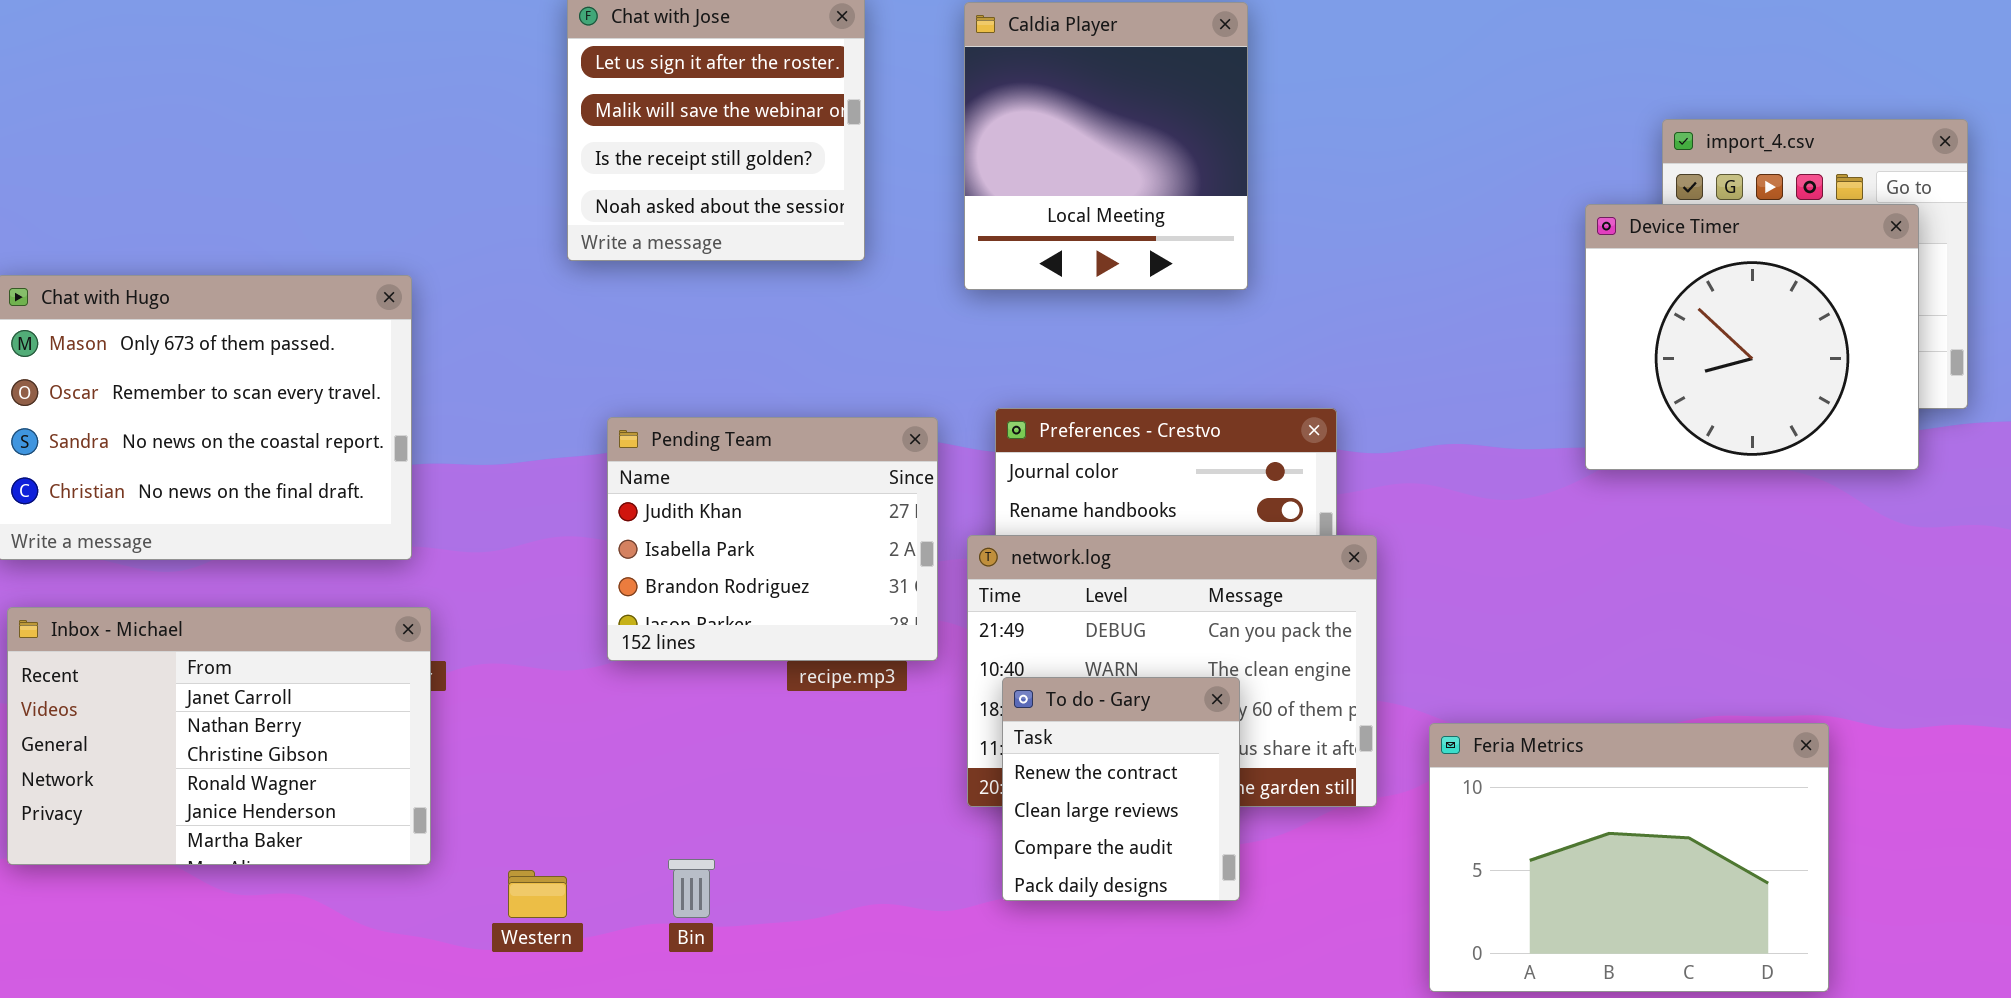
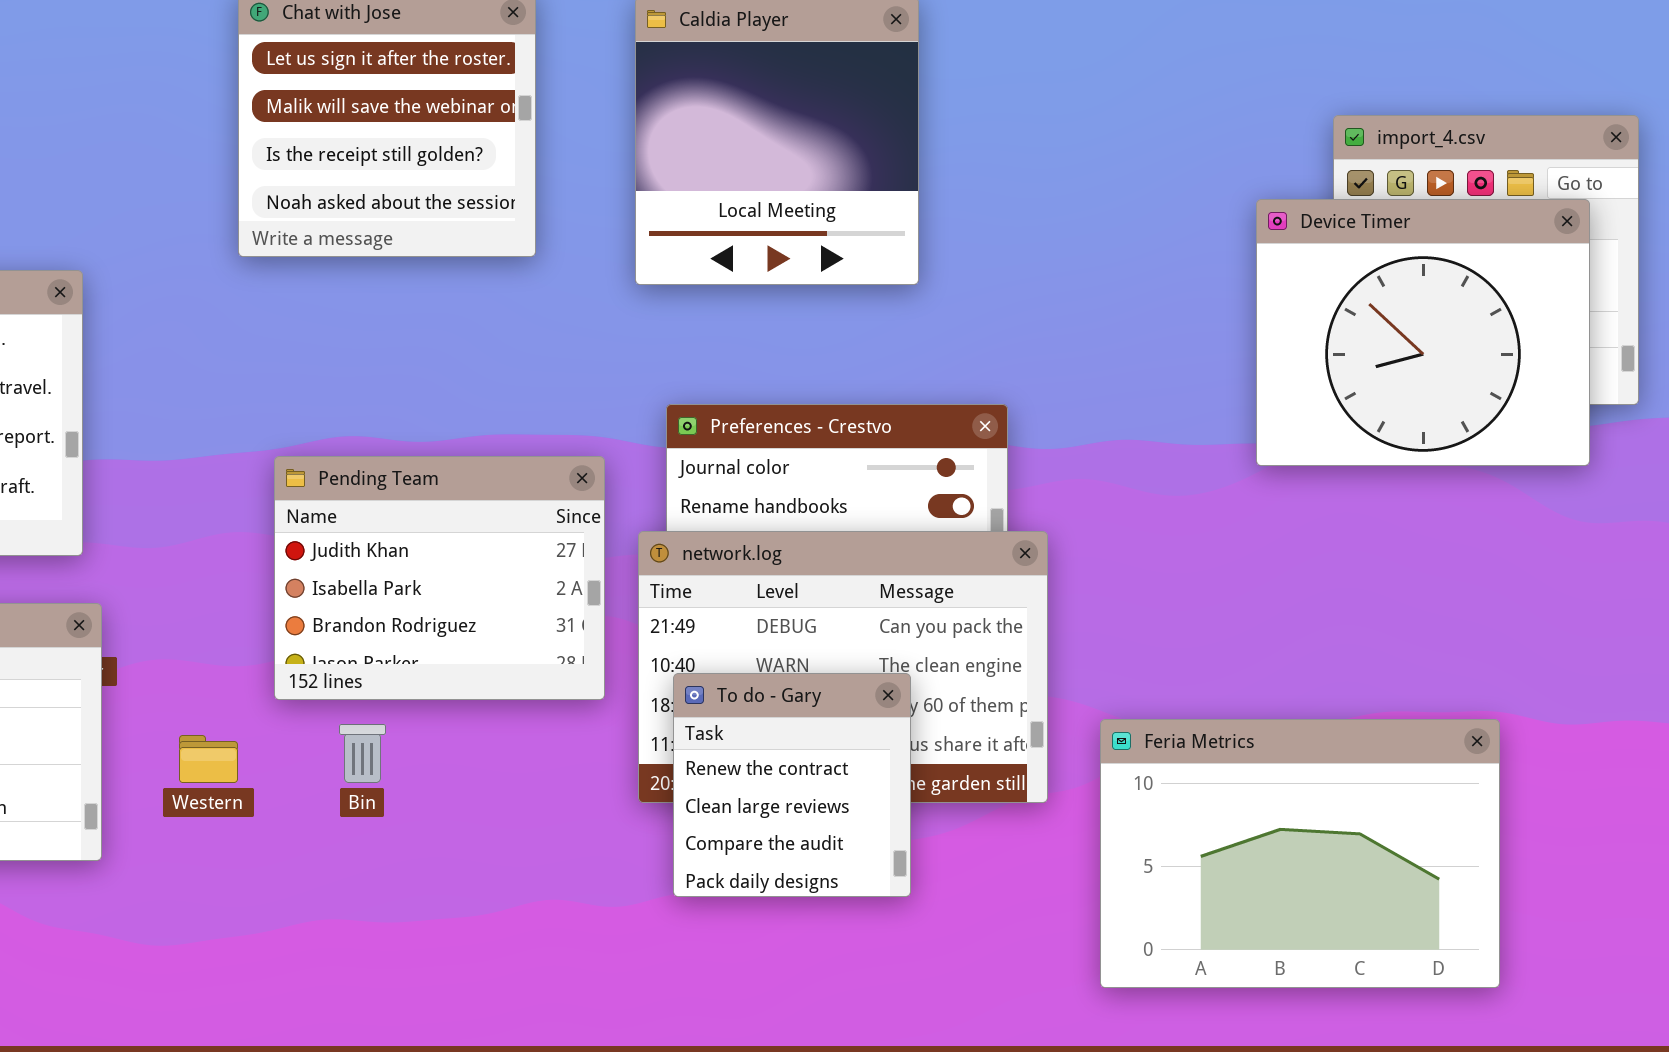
Pending Team: [607,417,938,661] -> [274,456,605,700], moved
Bin: [668,859,715,918] -> [339,724,386,783], moved
Western: [508,870,567,918] -> [179,735,238,783], moved

